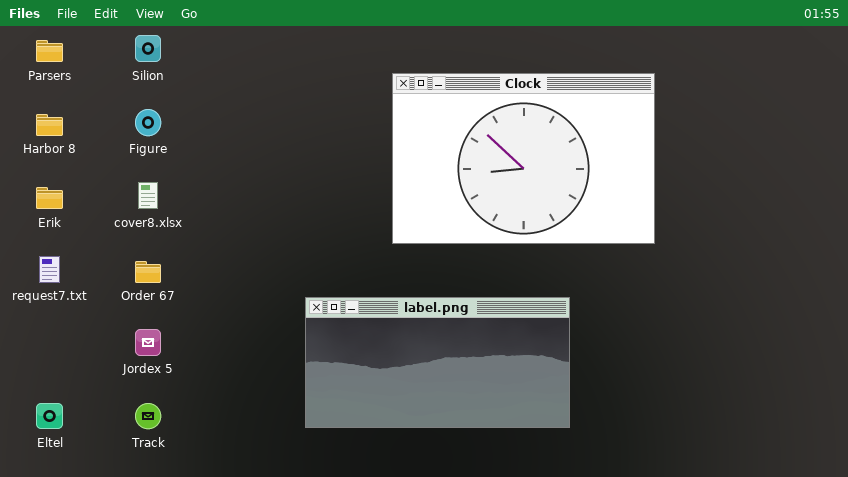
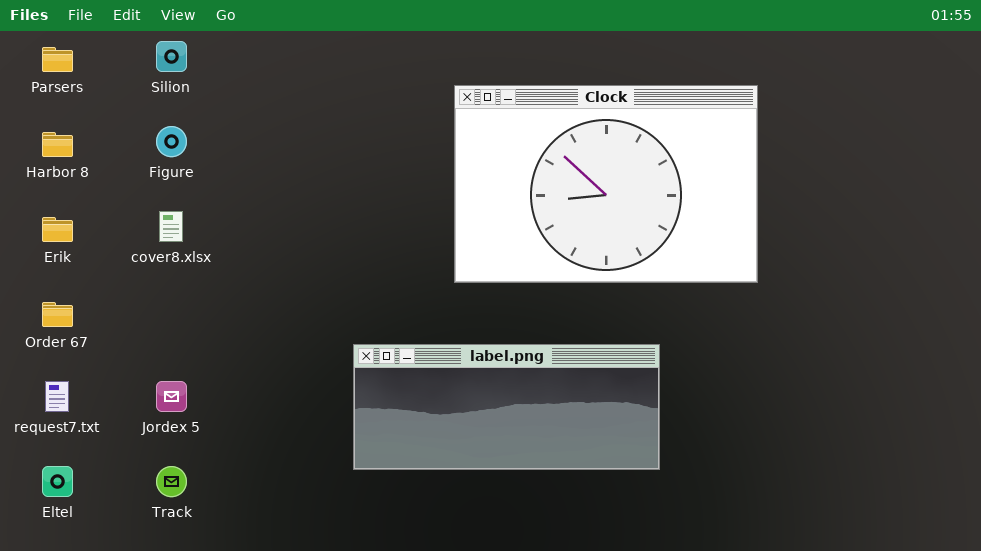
request7.txt: [39,256,60,283] -> [45,381,69,412], moved
Order 67: [135,261,161,283] -> [42,302,73,327], moved
label.png: [305,297,570,428] -> [353,344,660,470], resized

